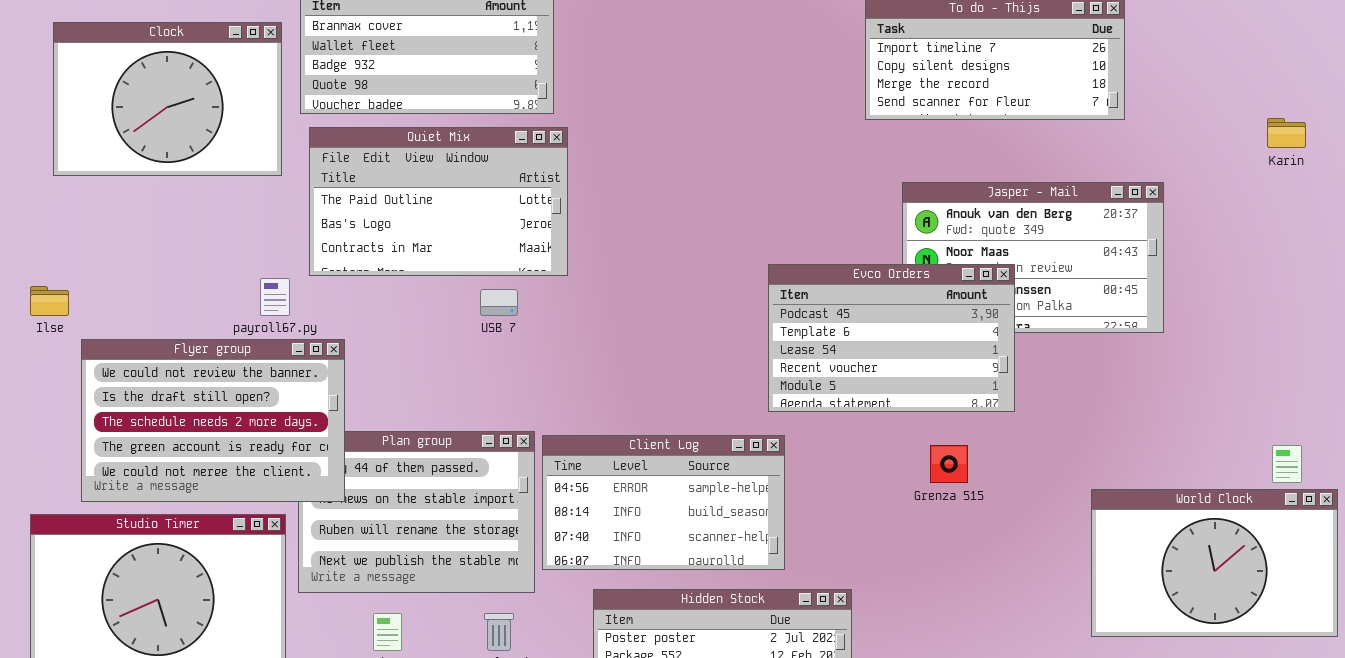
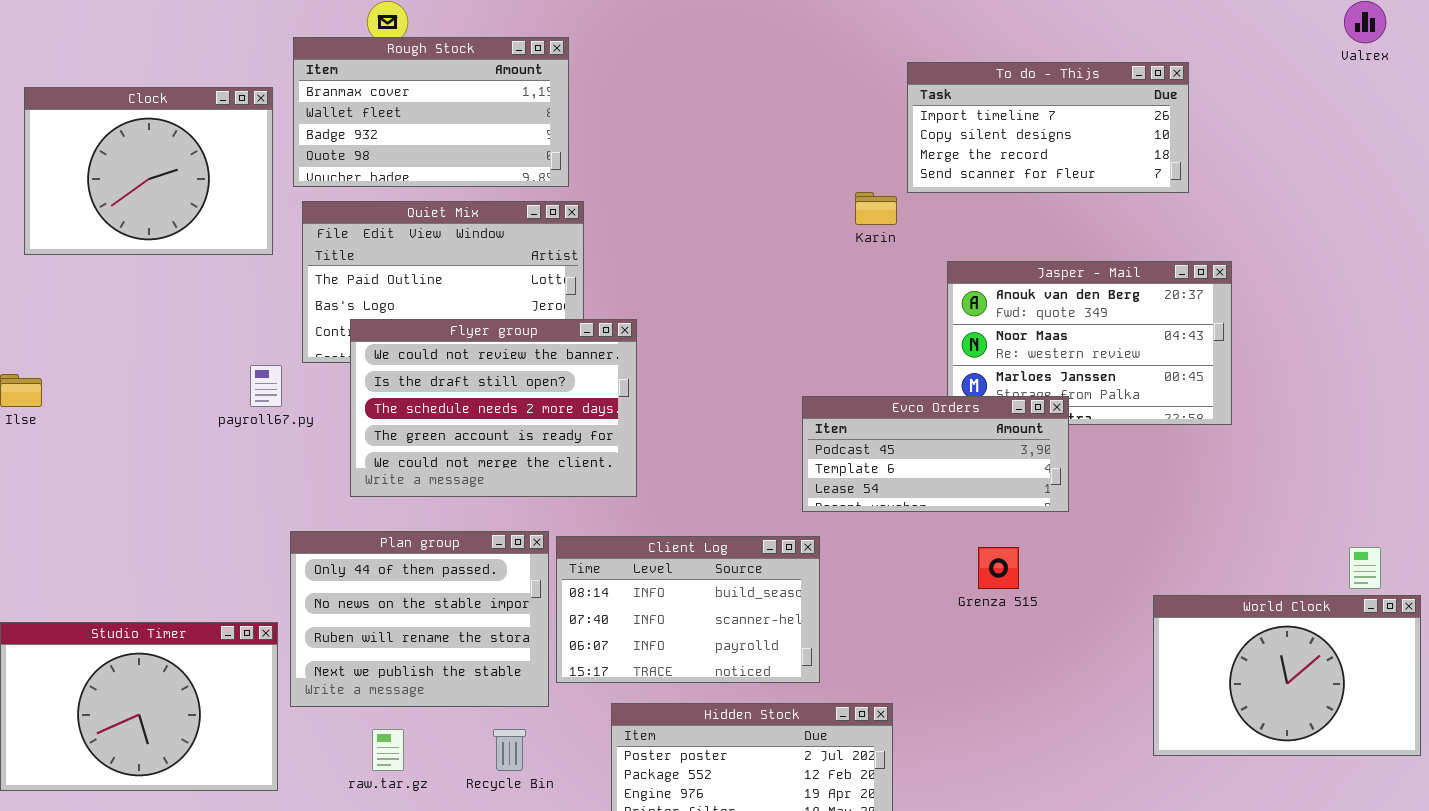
Karin: [1267,118,1306,148] -> [855,192,897,225], moved
Evco Orders: [768,264,1015,412] -> [802,396,1069,512], resized
Flyer group: [81,339,345,502] -> [350,319,637,497], moved
Client Log: [542,435,785,570] -> [556,536,820,683], scrolled down 1 row

